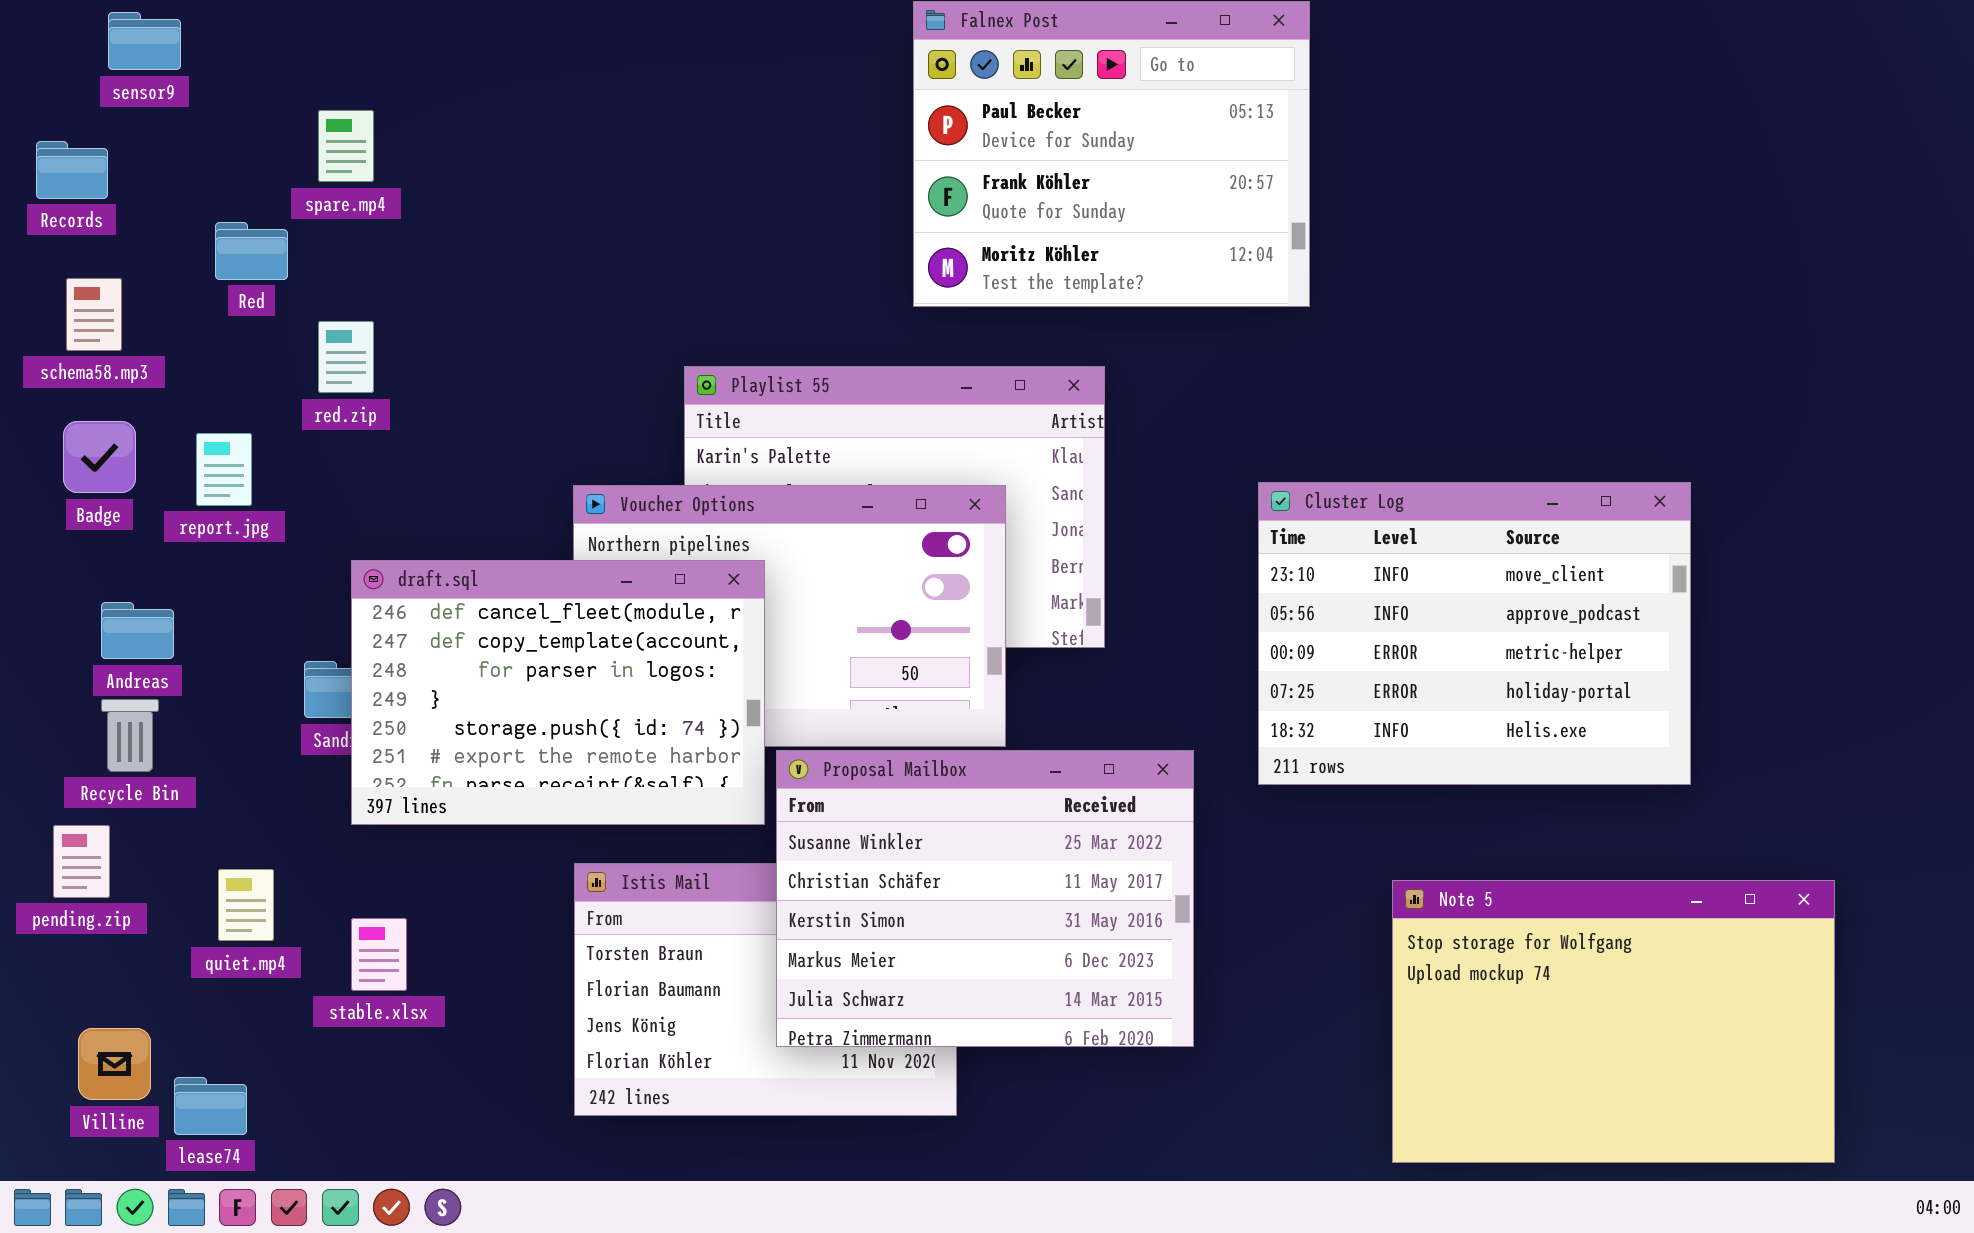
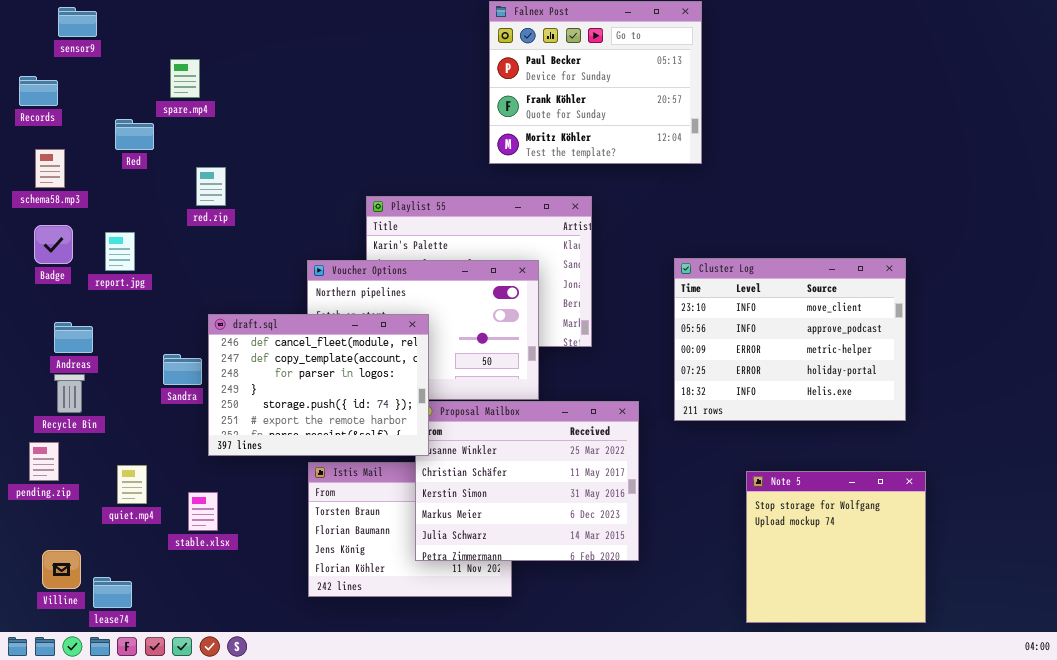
red.zip: [318,321,374,393] -> [196,167,226,206], moved
draft.sql: [351,560,765,825] -> [208,314,429,456], moved
Note 5: [1392,880,1835,1163] -> [746,471,926,623], resized

